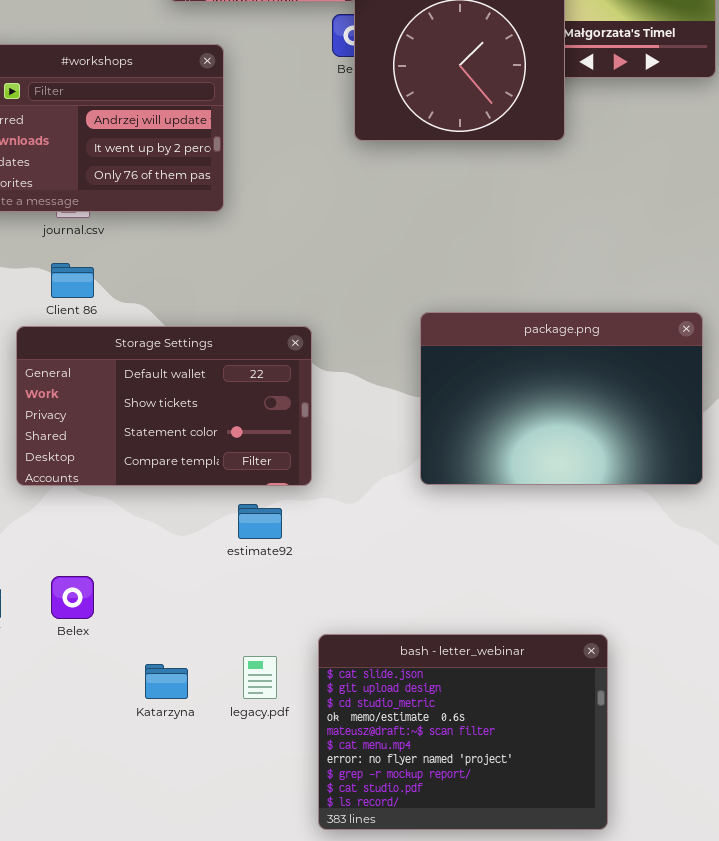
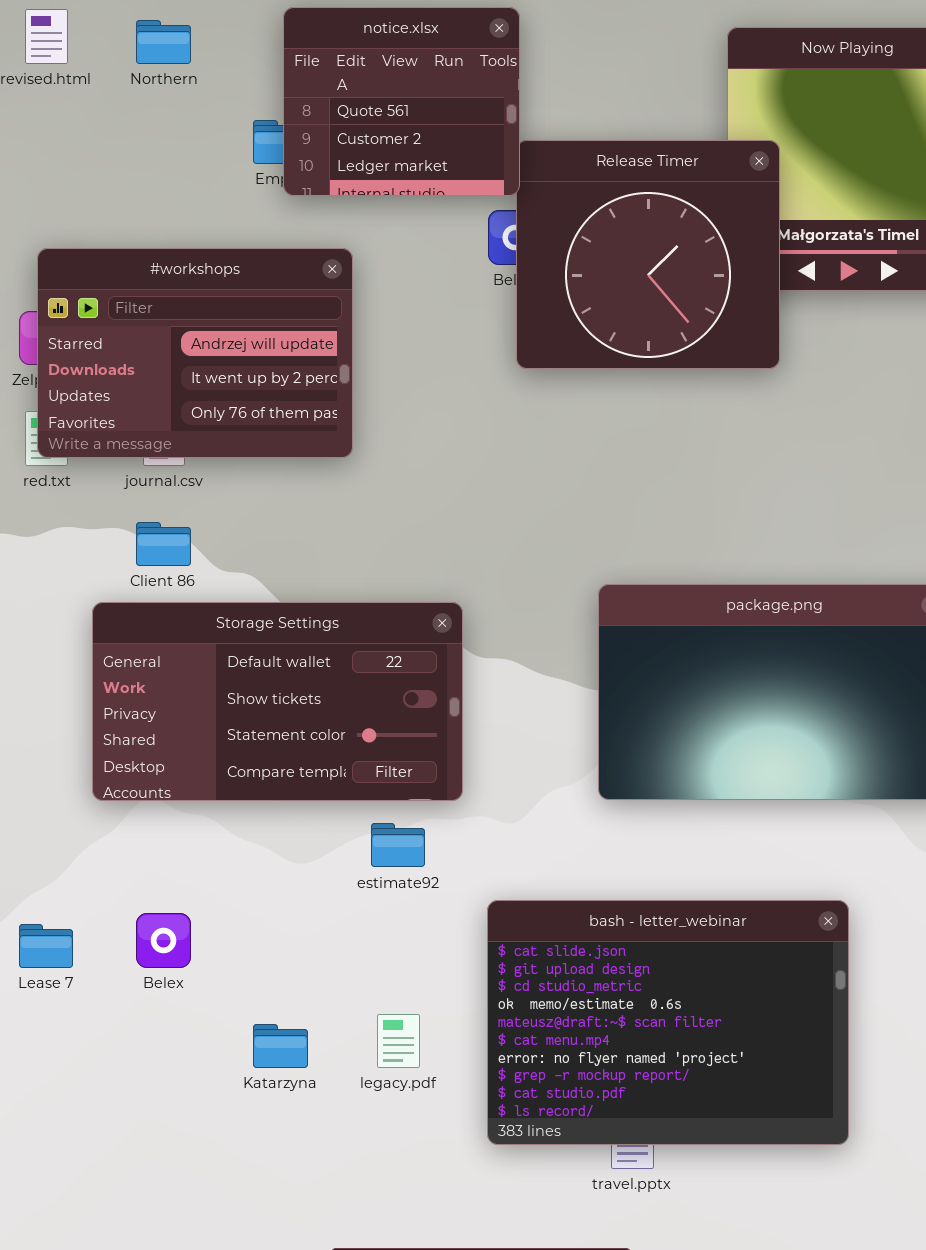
bash - letter_webinar: [318,634,608,830] -> [487,900,849,1145], moved

